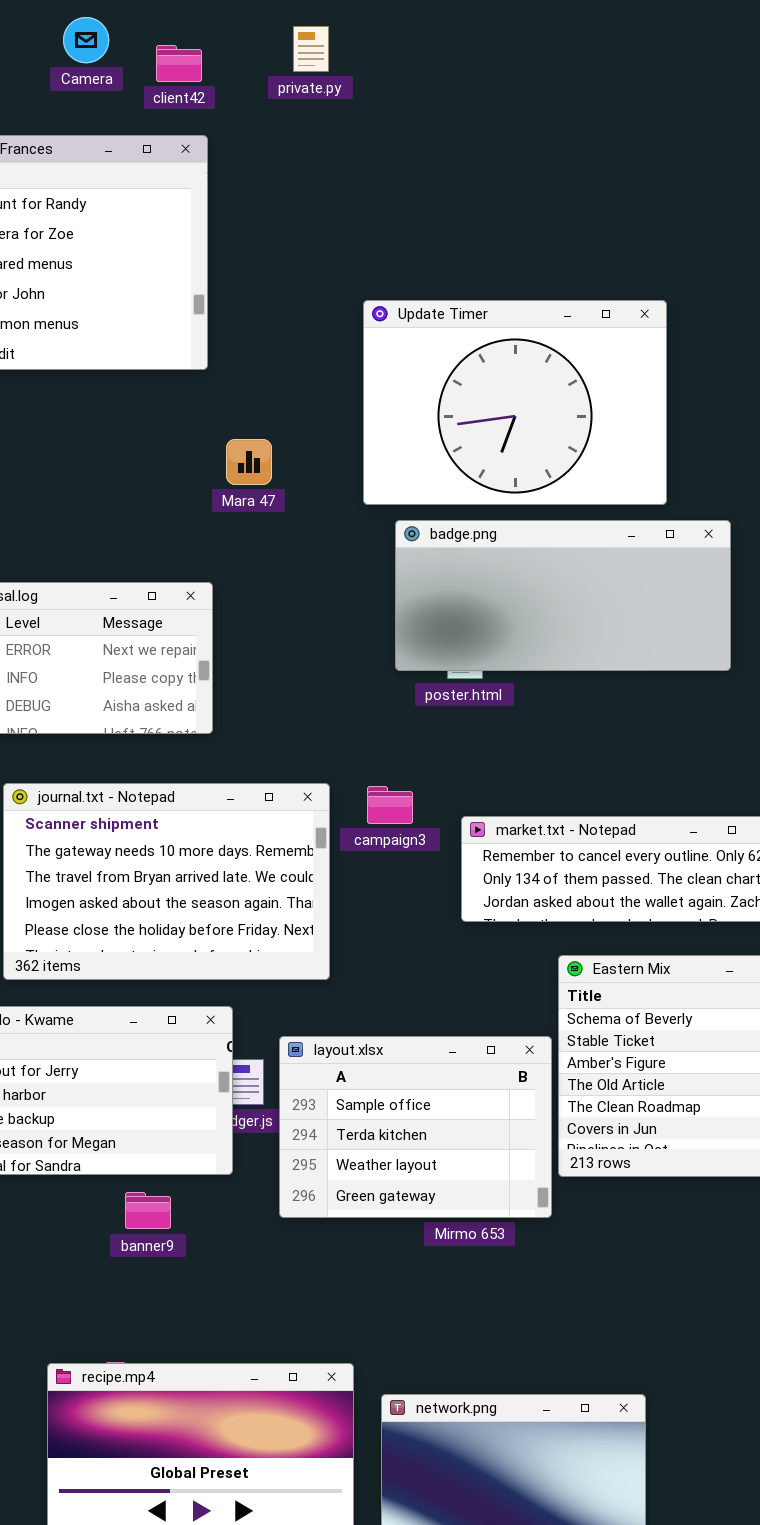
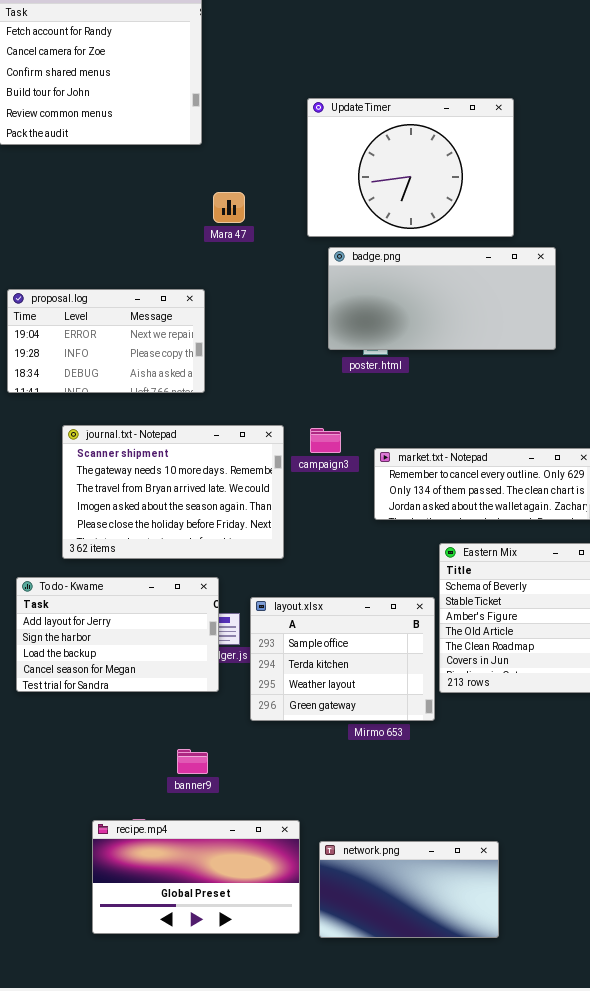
banner9: [125,1192,171,1229] -> [177,749,208,774], moved

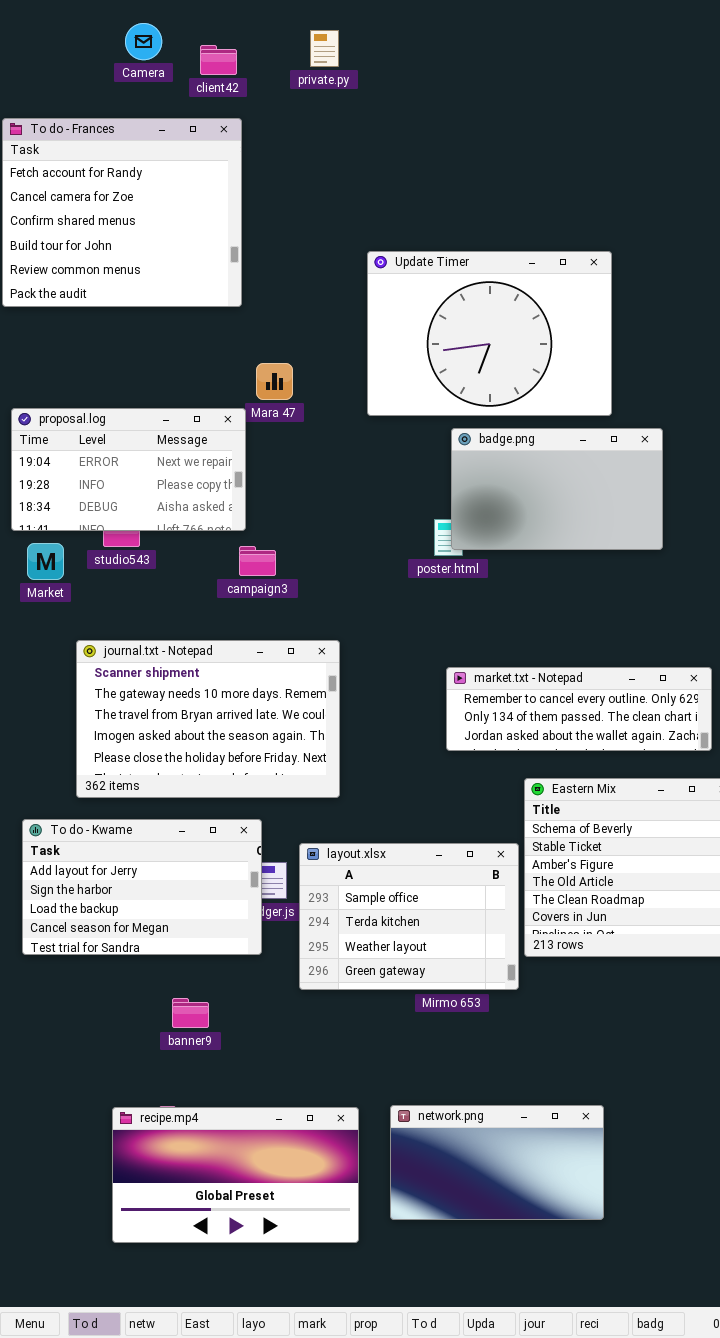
badge.png: [328,247,556,350] -> [451,428,663,550], resized
proposal.log: [7,289,205,393] -> [11,408,246,531], moved
campaign3: [310,428,341,453] -> [239,546,276,576], moved
banner9: [177,749,208,774] -> [172,998,209,1028], moved
network.png: [319,841,499,938] -> [390,1105,604,1220], moved

